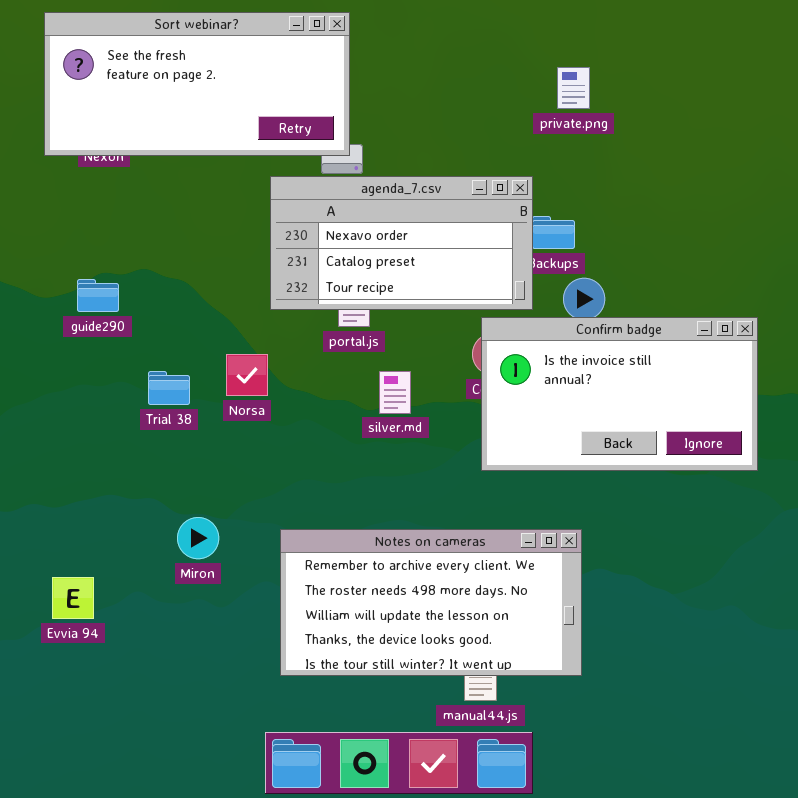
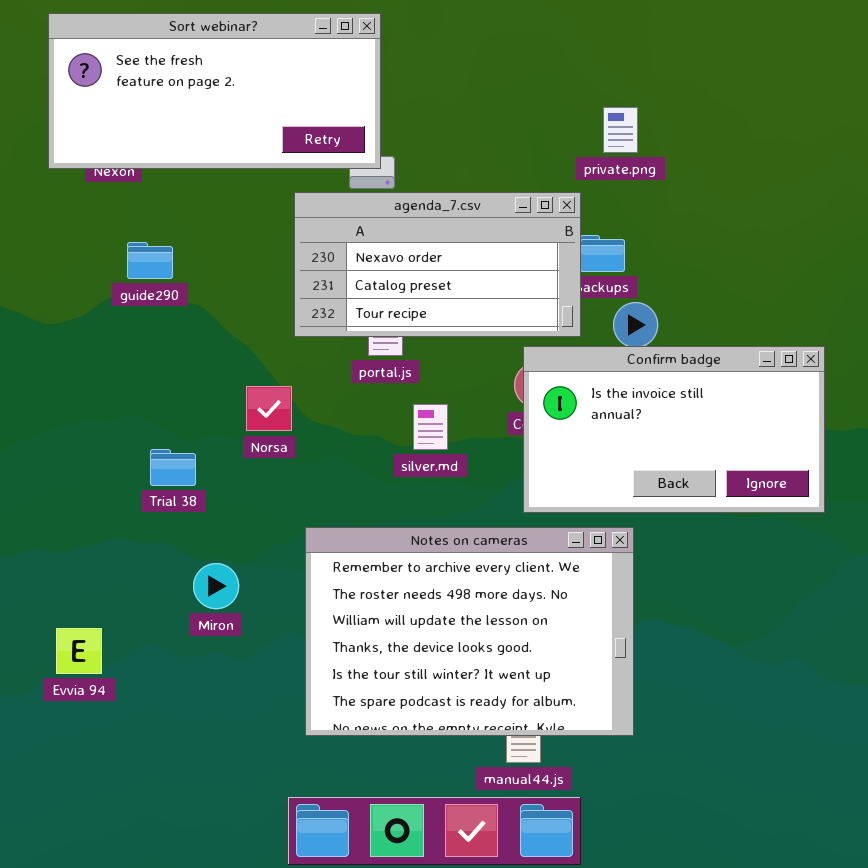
private.png: [557,67,590,109] -> [603,107,638,153], moved
guide290: [77,279,119,312] -> [127,242,173,279], moved
Trial 38: [148,371,190,405] -> [150,449,196,486], moved
Notes on cameras: [280,529,582,676] -> [305,527,634,736], resized

